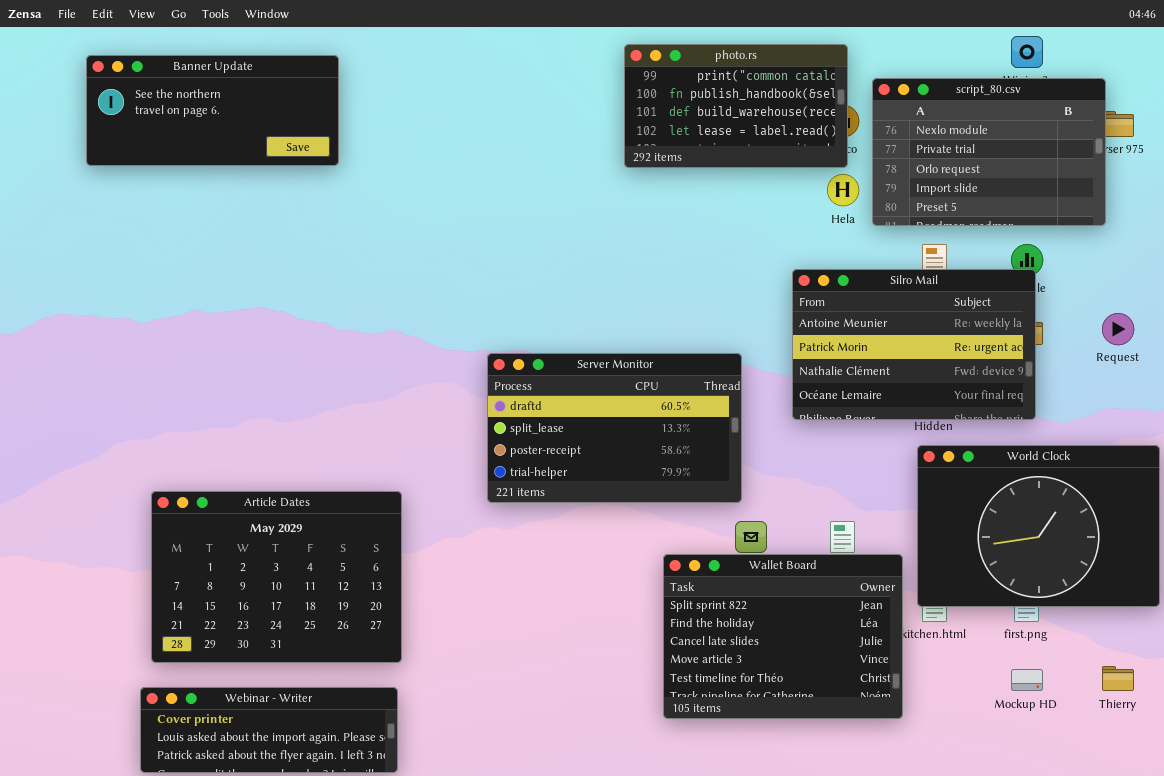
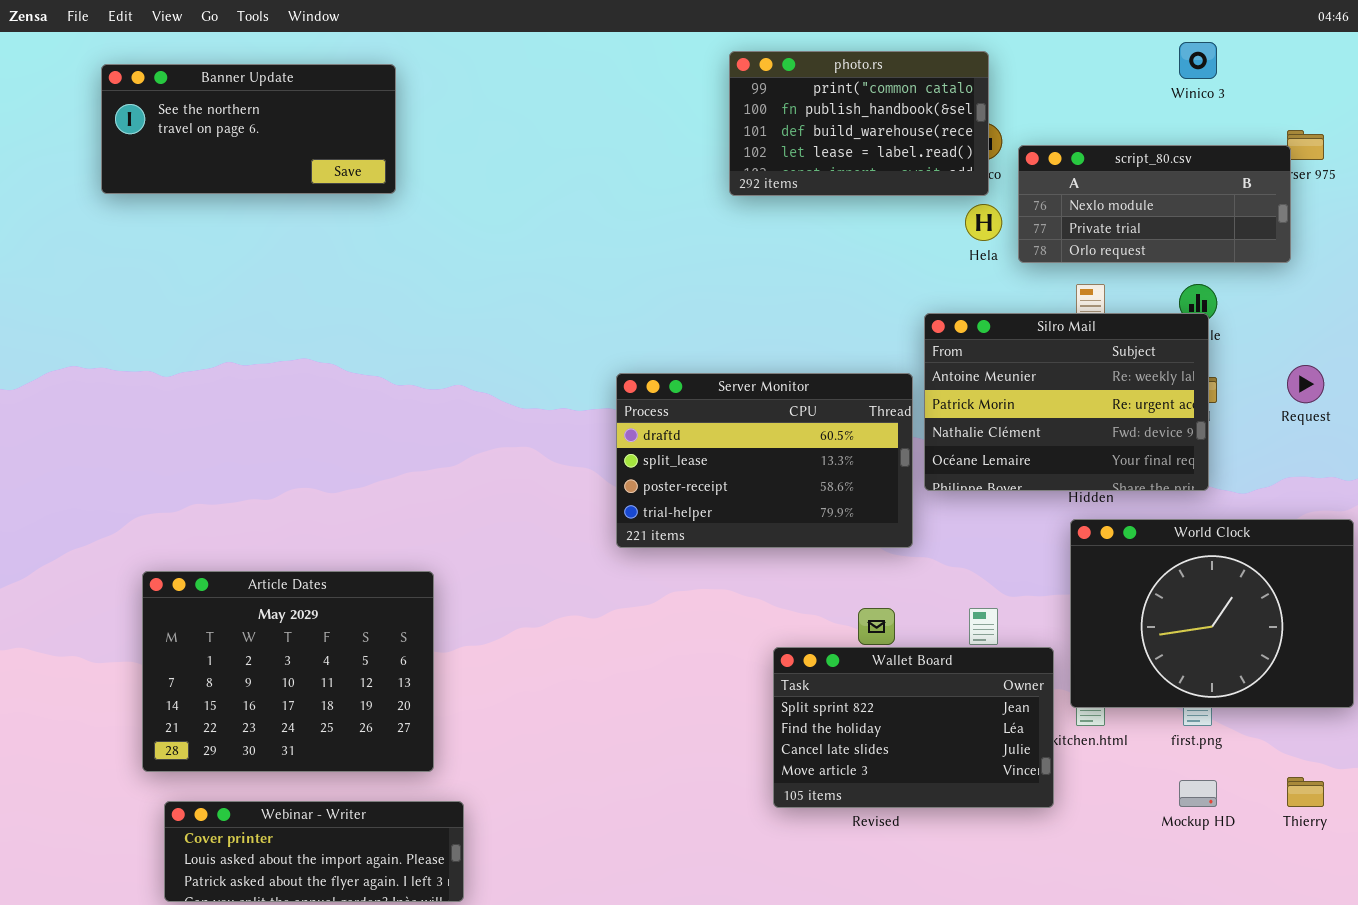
script_80.csv: [872,78,1106,226] -> [1018,145,1291,263], resized
Server Monitor: [487,353,742,503] -> [616,373,913,548], moved
Article Dates: [151,491,402,663] -> [142,571,434,772], moved
Wallet Board: [663,554,903,719] -> [773,647,1054,808], resized

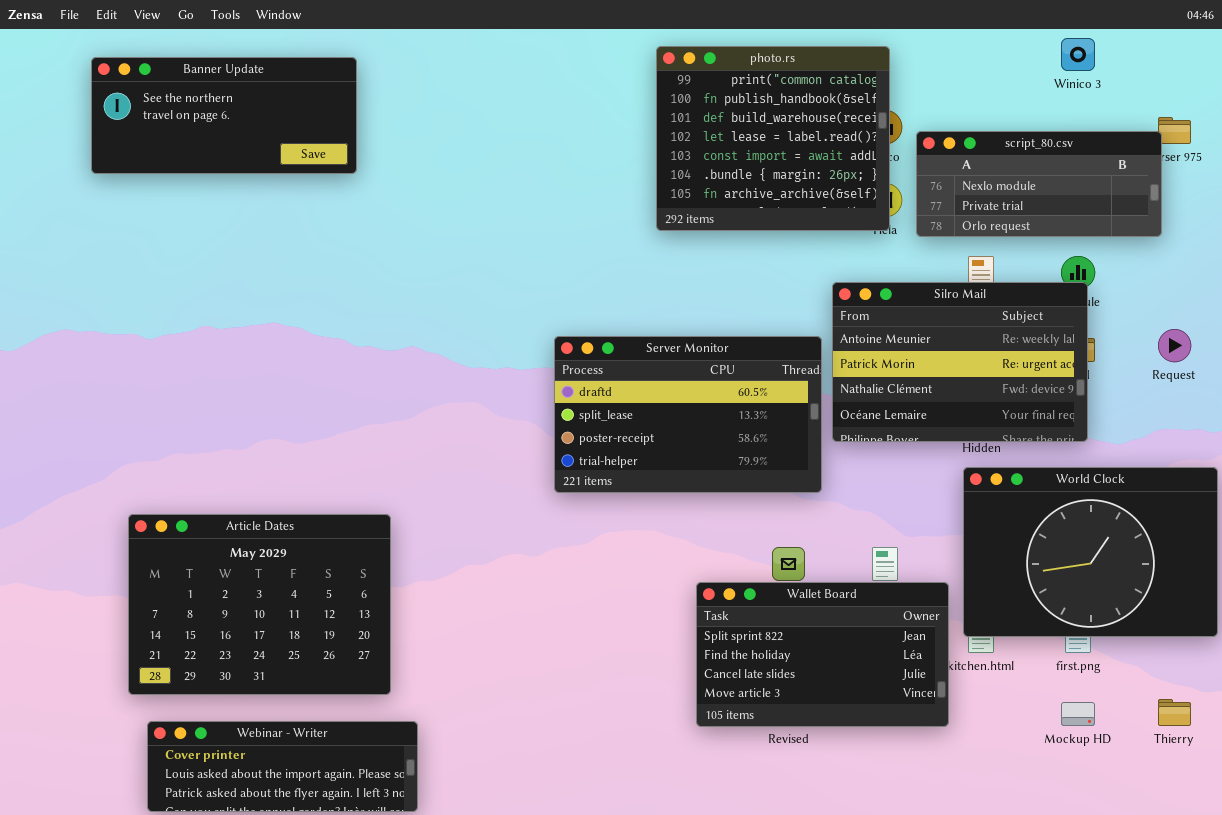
photo.rs: [729,51,989,196] -> [656,46,890,231], resized

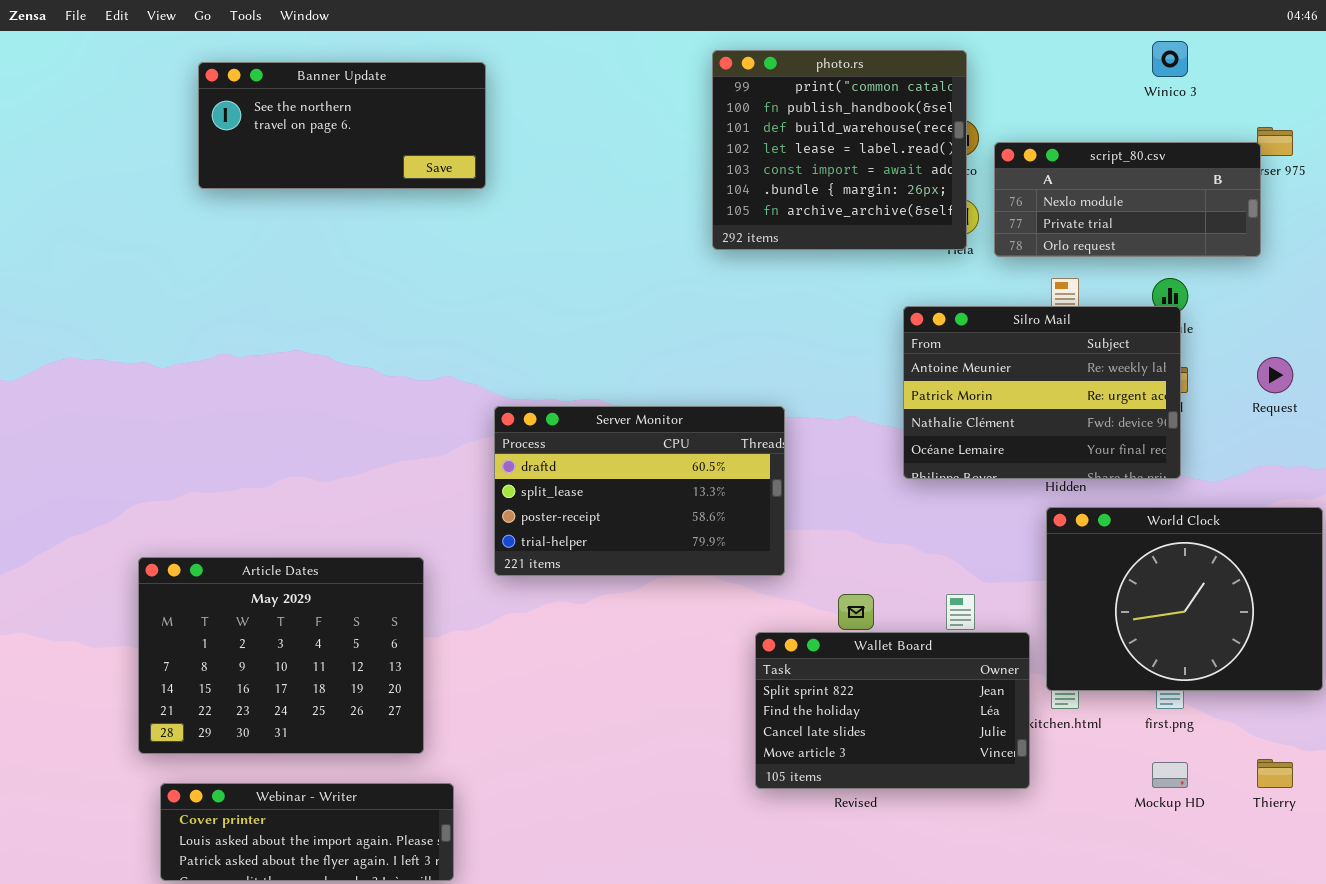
Banner Update: [91,57,357,174] -> [198,62,486,189], moved
Server Monitor: [554,336,822,493] -> [494,406,785,576], moved

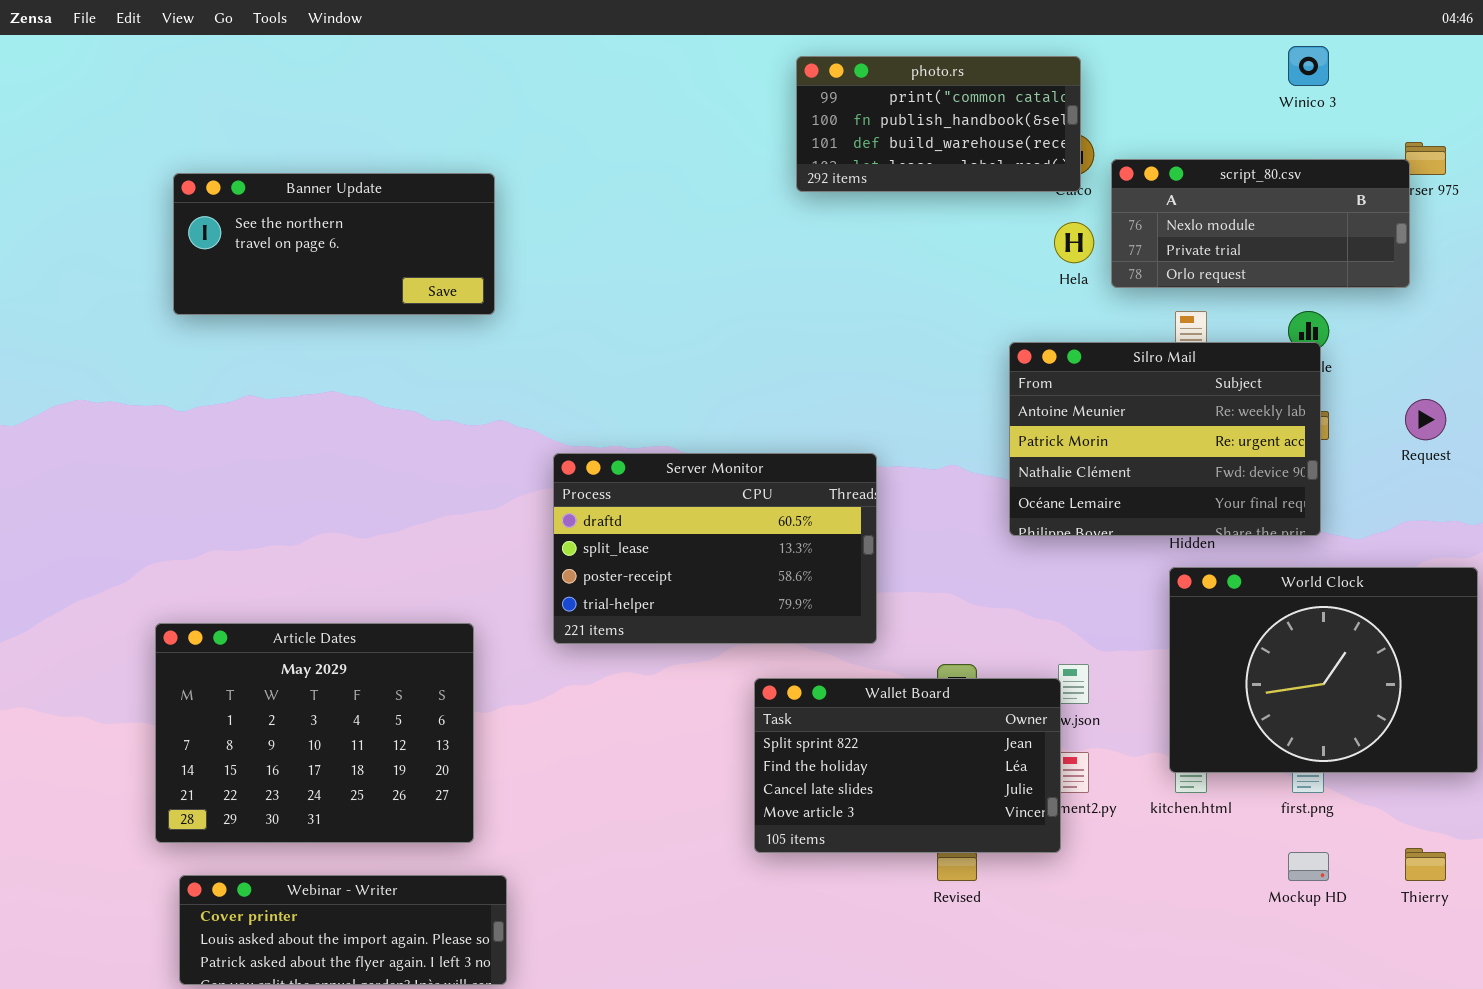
photo.rs: [712,50,967,250] -> [796,56,1081,192], resized
Banner Update: [198,62,486,189] -> [173,173,495,315], moved
Wallet Board: [755,632,1030,789] -> [754,678,1061,853], moved

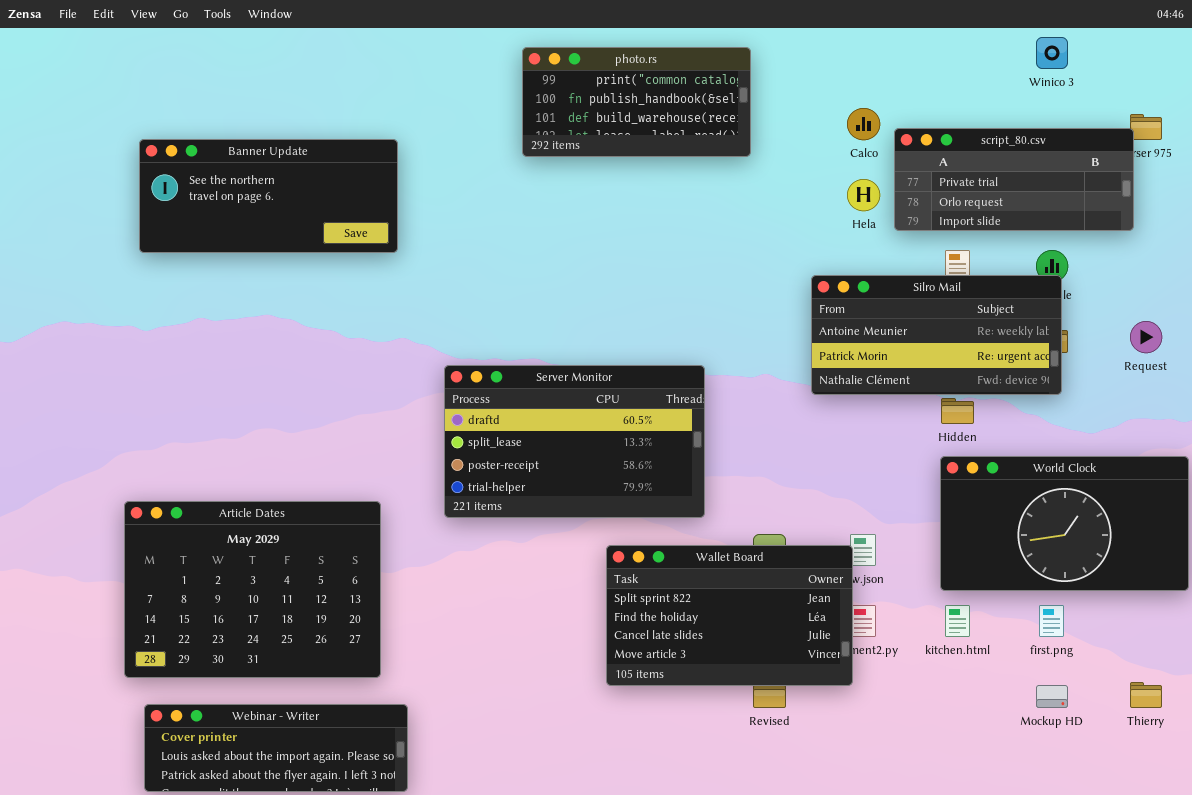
photo.rs: [796,56,1081,192] -> [522,47,751,157], moved
script_80.csv: [1111,159,1410,288] -> [894,128,1134,231], scrolled down 1 row
Silro Mail: [1009,342,1321,536] -> [811,275,1062,395], resized
World Clock: [1169,567,1478,773] -> [940,456,1189,591], resized

